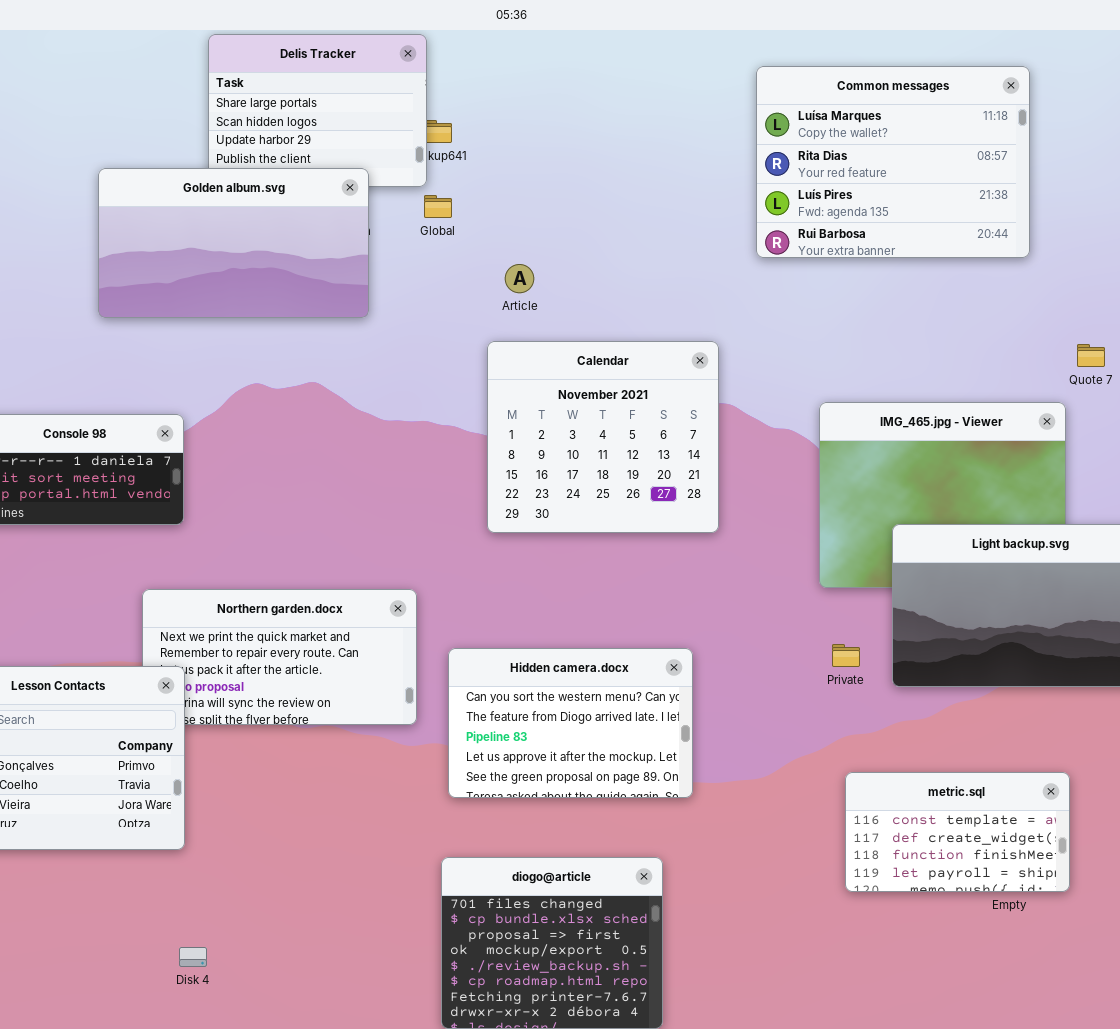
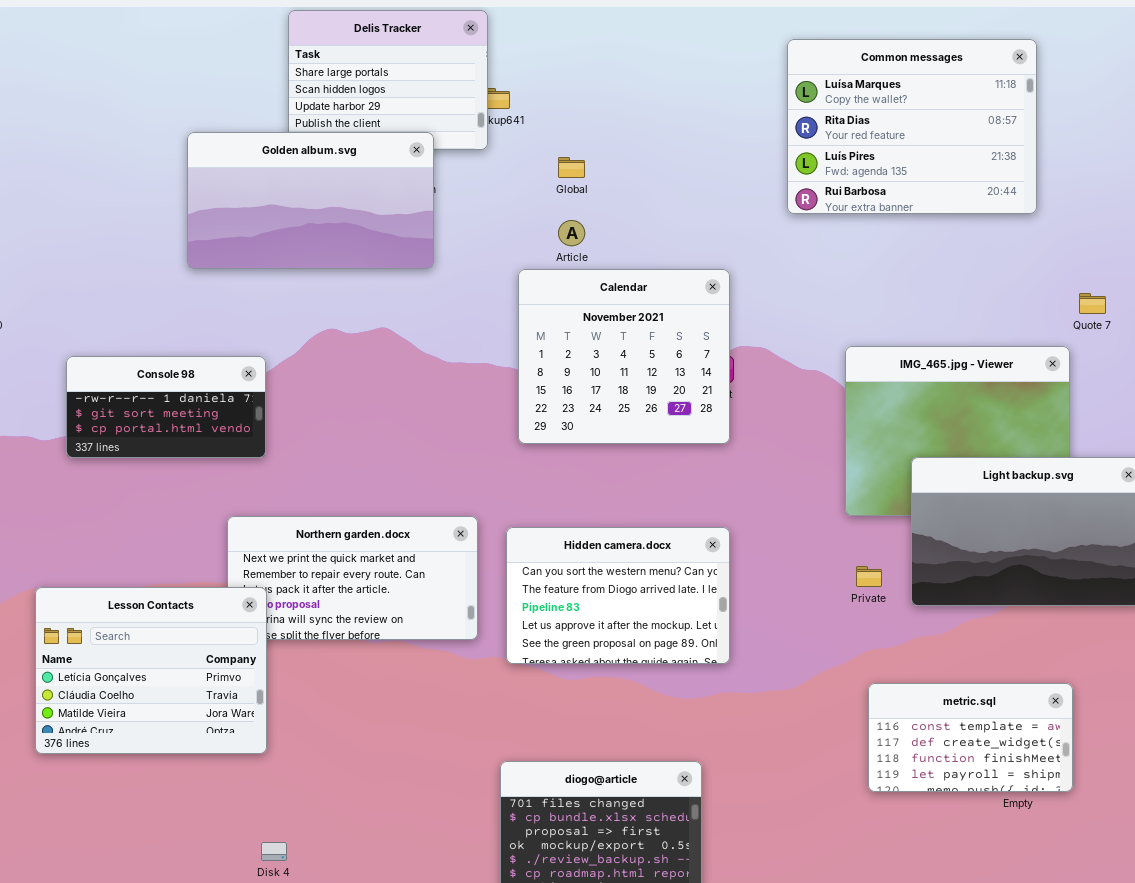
Global: [424,195,452,218] -> [558,157,585,178], moved
Calendar: [487,341,719,533] -> [518,269,730,444], moved
Hidden camera.docx: [448,648,693,798] -> [506,527,730,664], moved

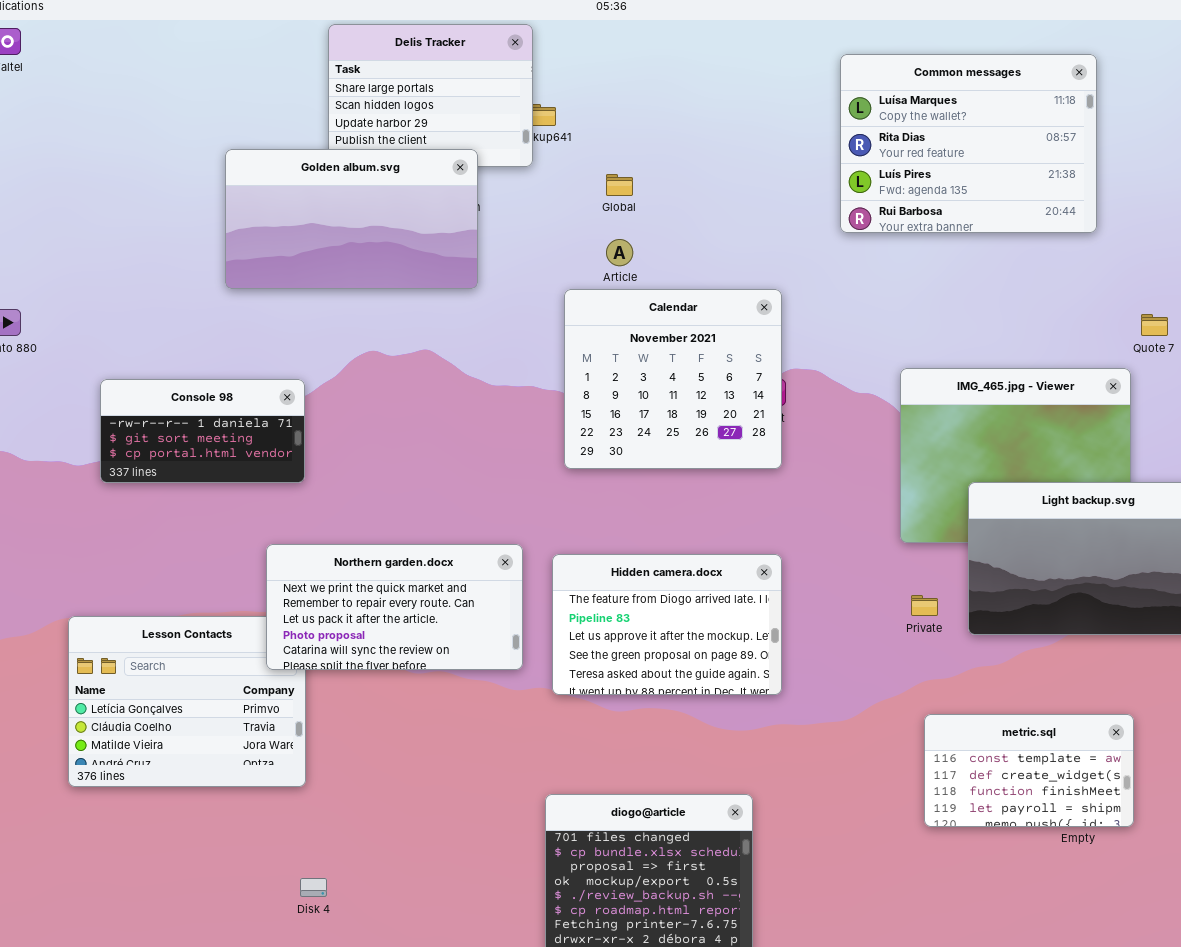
Northern garden.docx: [227,516,478,640] -> [266,544,523,670], raised
Hidden camera.docx: [506,527,730,664] -> [552,554,782,695], scrolled down 1 row

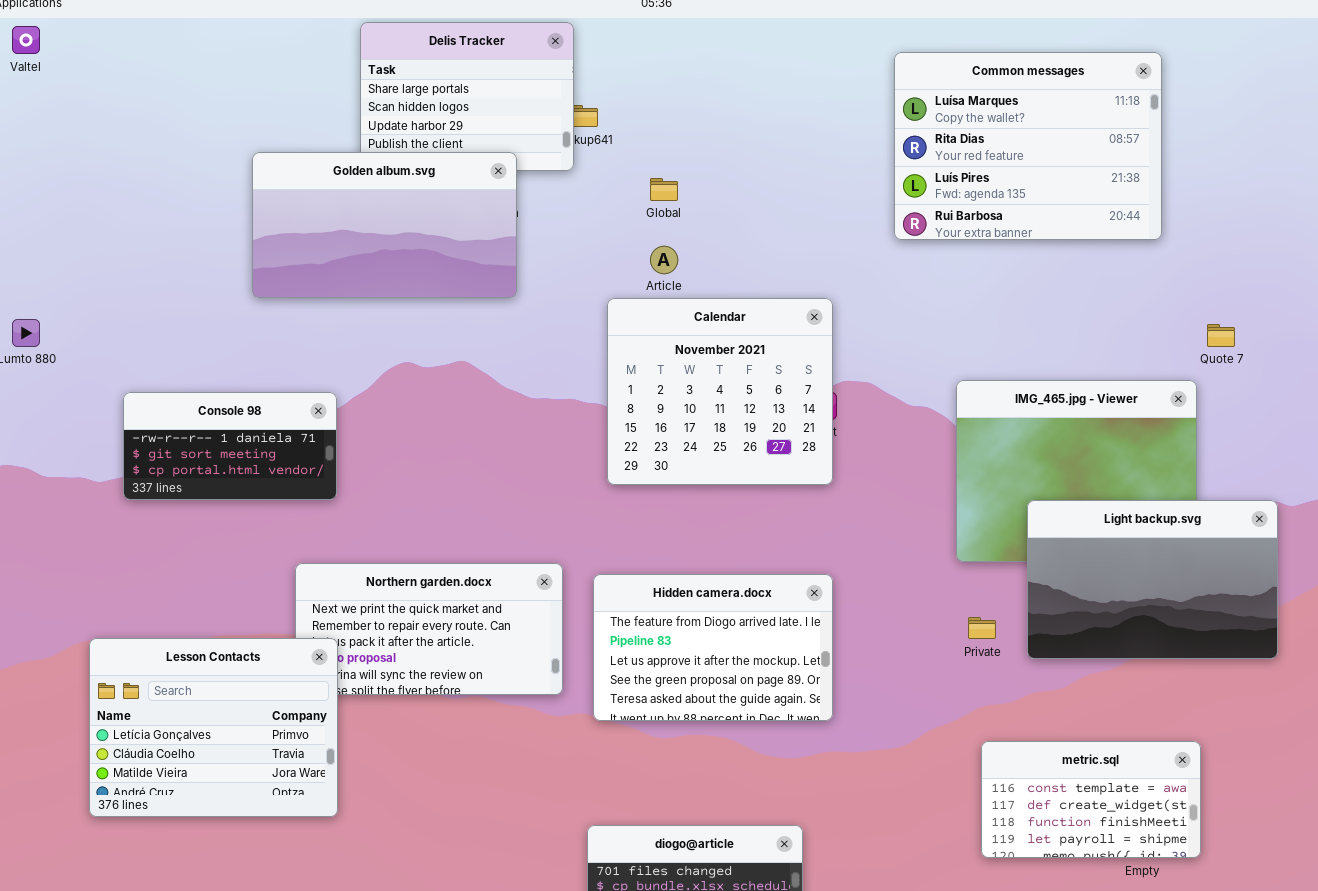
Lesson Contacts: [68,616,306,787] -> [89,638,338,817], raised

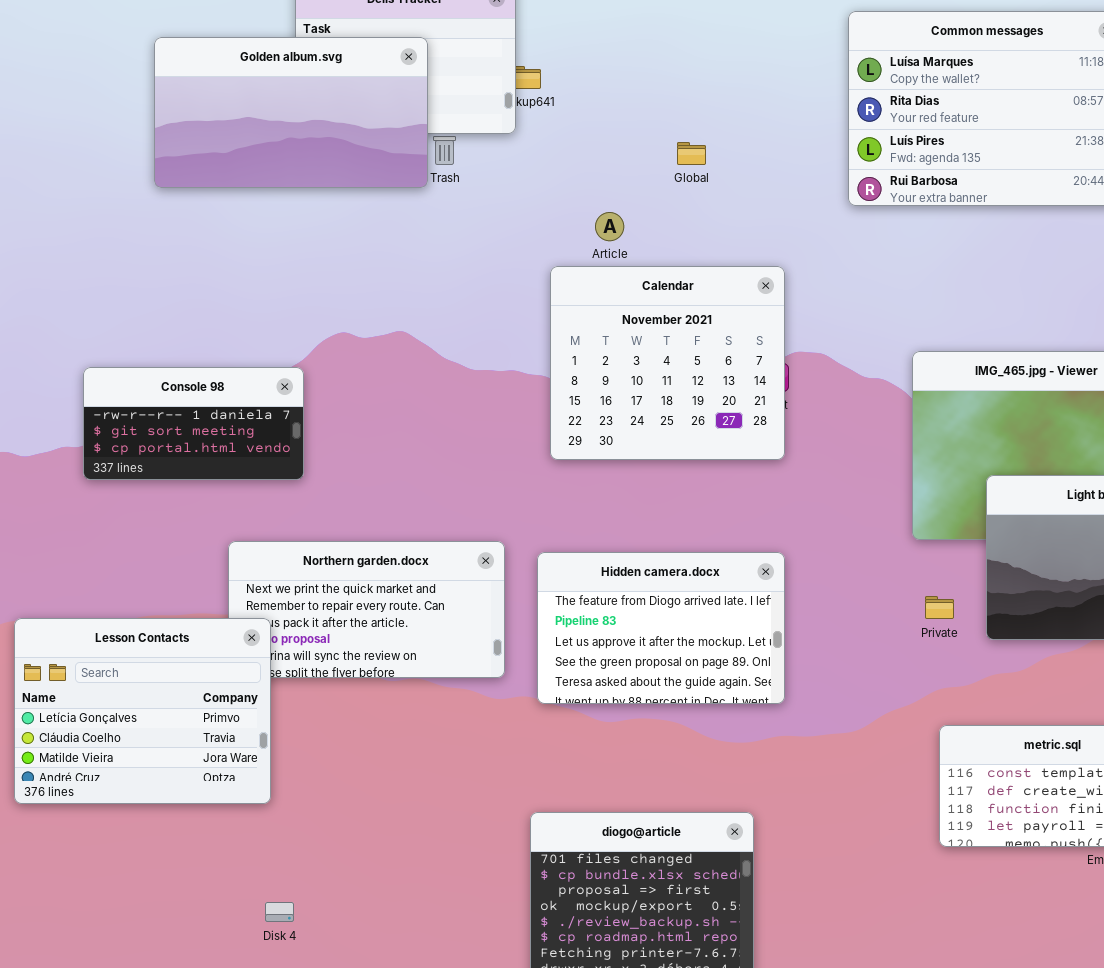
Golden album.svg: [252,152,517,298] -> [154,37,428,188], moved
Global: [650,178,678,201] -> [677,142,706,165], moved
Console 98: [123,392,337,500] -> [83,367,304,480], moved

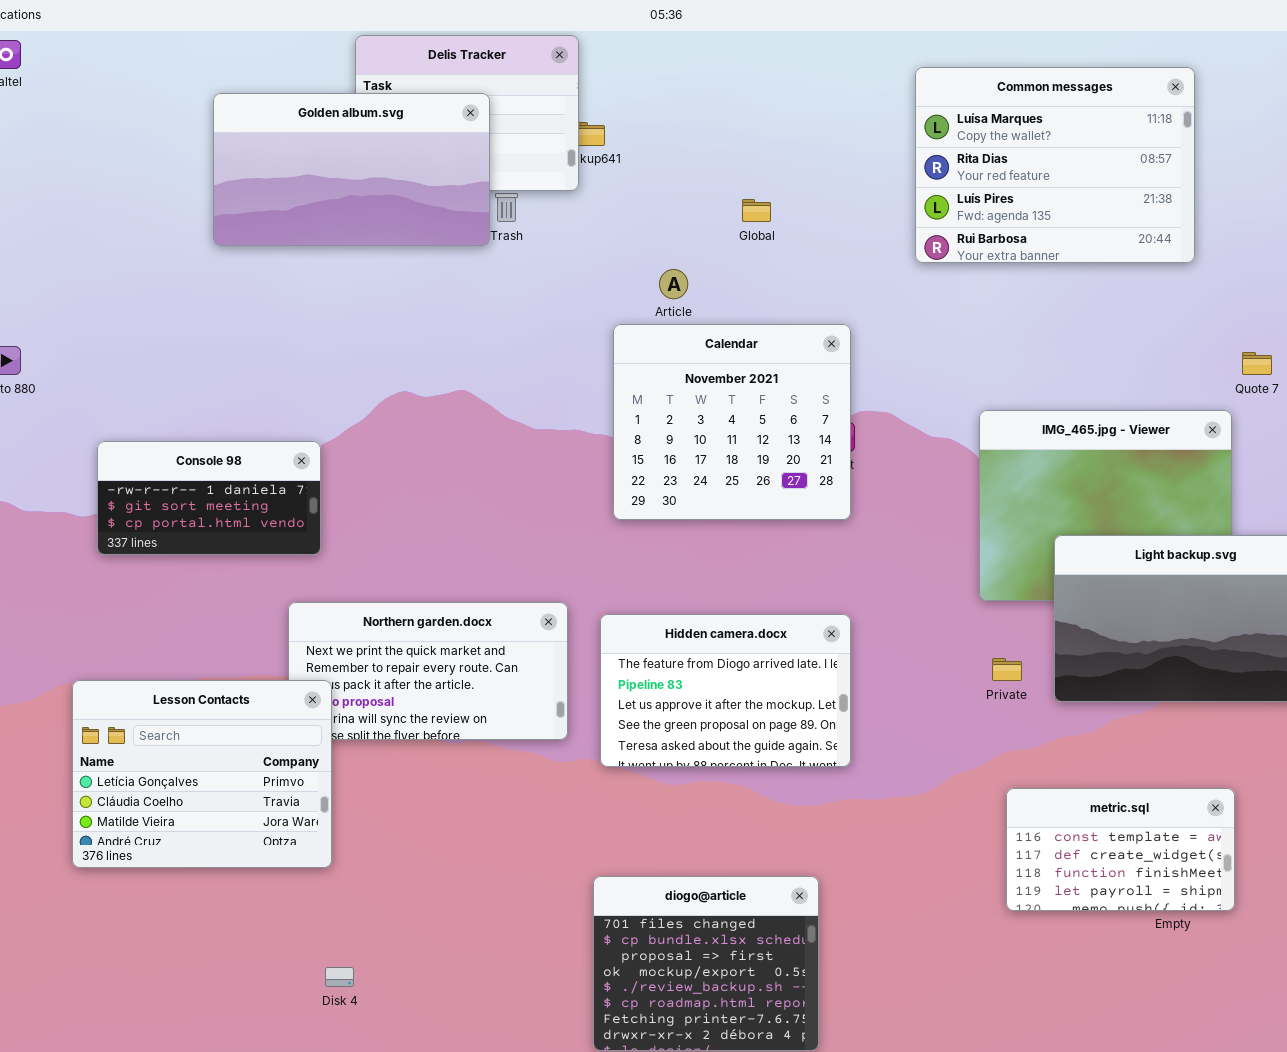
Console 98: [83,367,304,480] -> [97,441,321,555], moved

